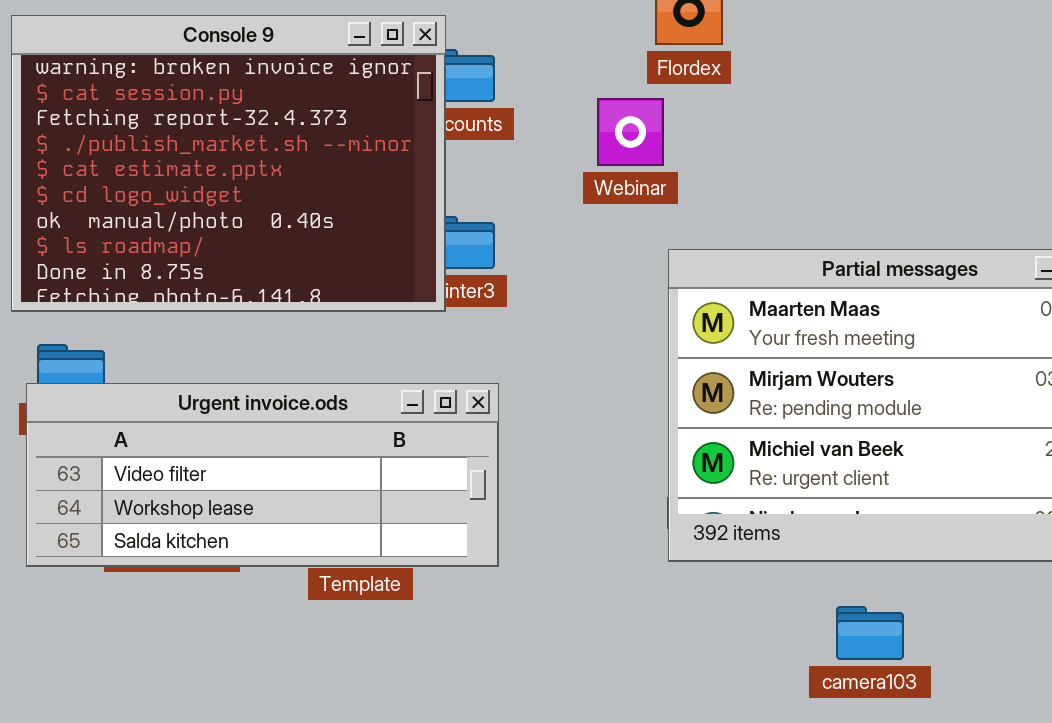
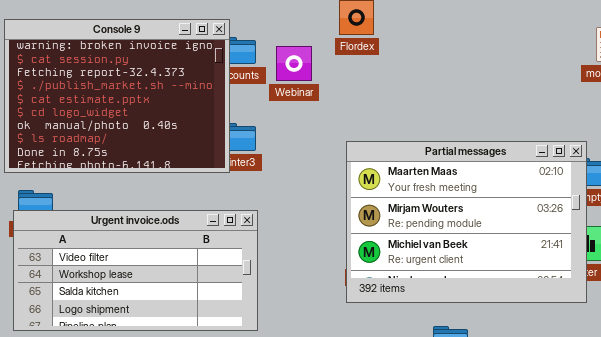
Webinar: [597,98,664,166] -> [276,46,312,81], moved
Urgent invoice.ods: [26,383,499,567] -> [13,210,258,331], resized

